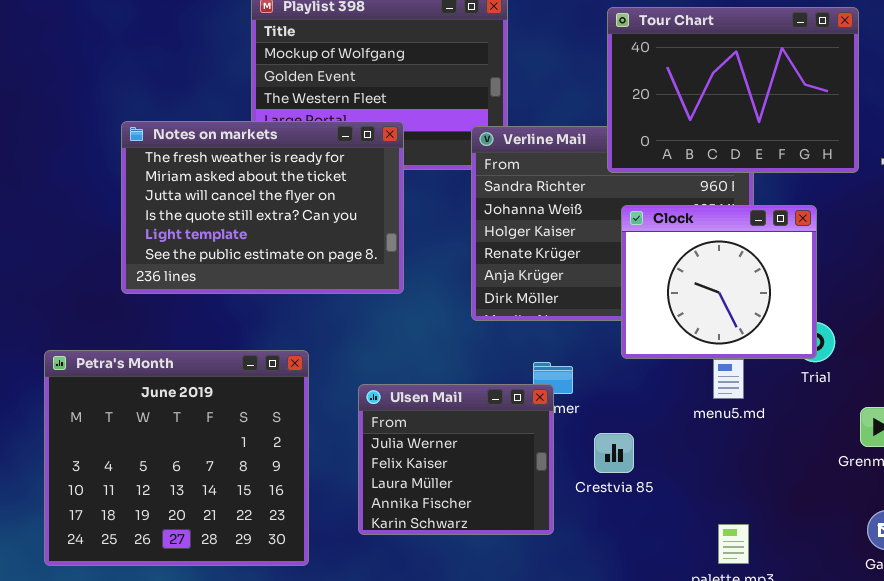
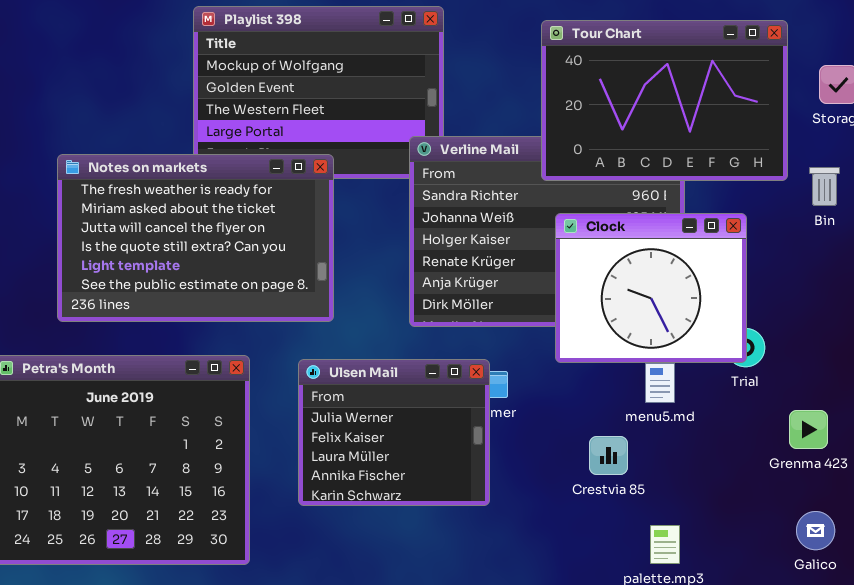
Notes on markets: [121,121,404,294] -> [57,154,334,322], moved
Ulsen Mail: [358,384,554,535] -> [298,359,490,506], moved
Crestvia 85: [594,433,634,473] -> [589,436,628,475], moved

